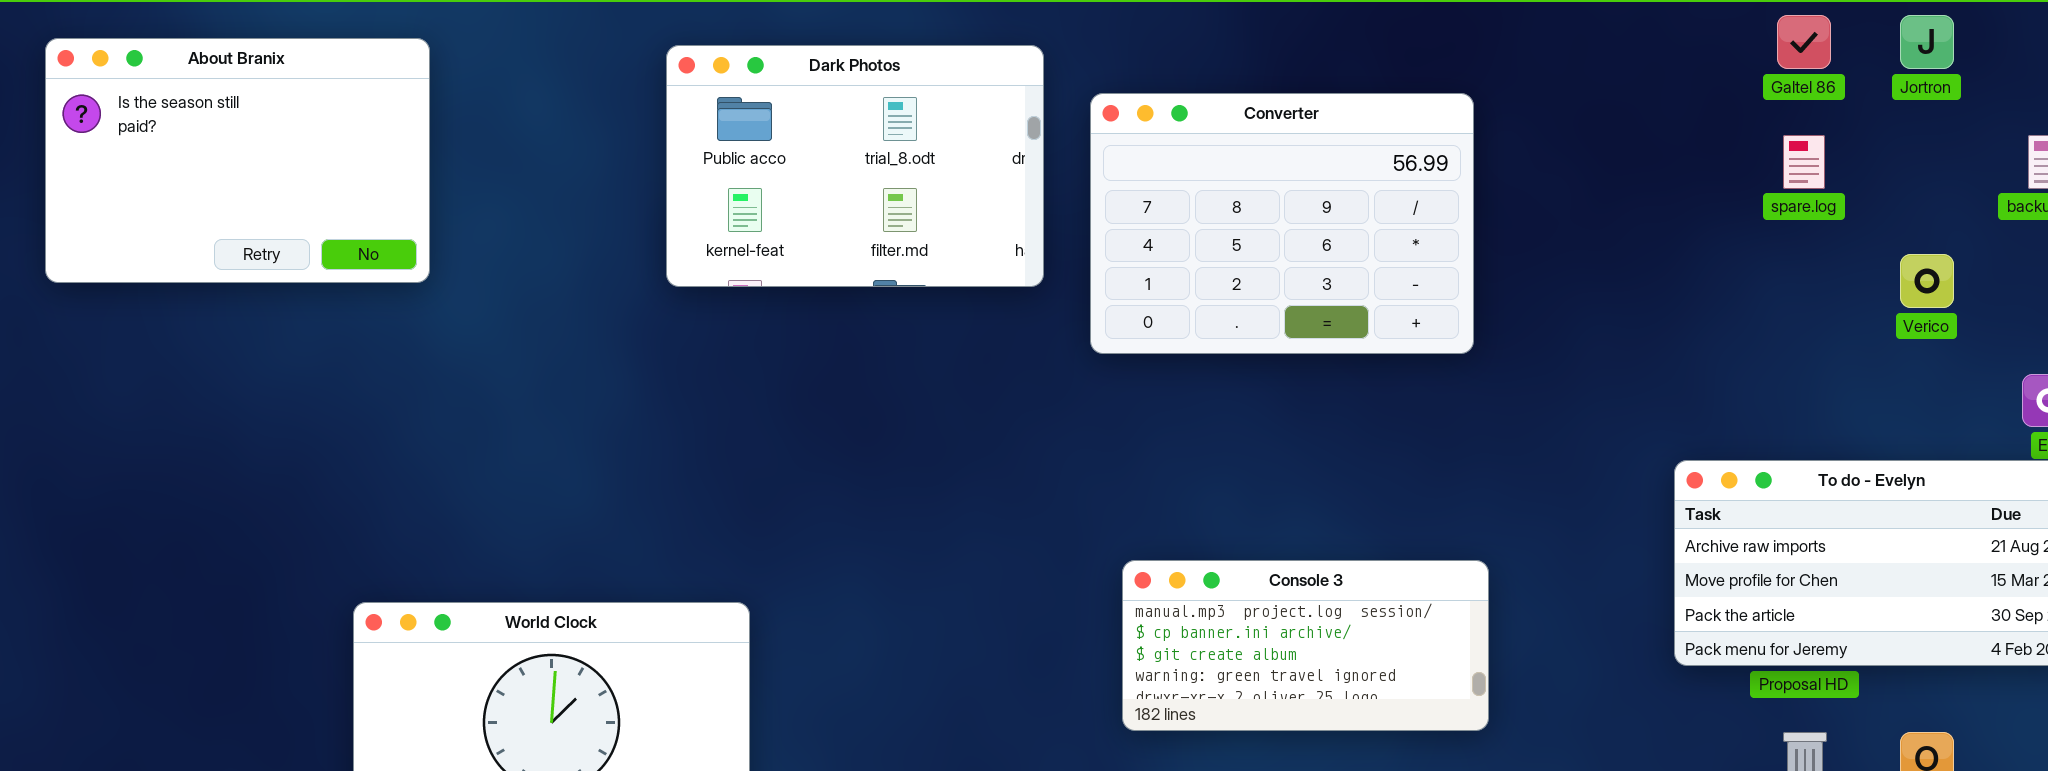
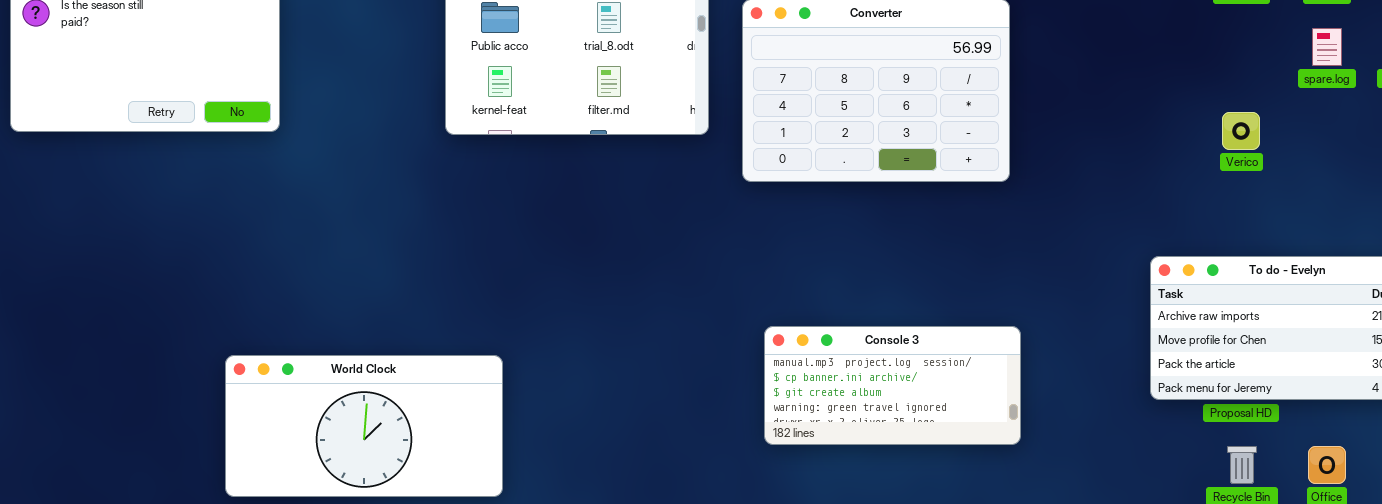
spare.log: [1783,135,1825,189] -> [1312,28,1342,66], moved
Verico: [1900,254,1954,308] -> [1222,112,1260,150], moved

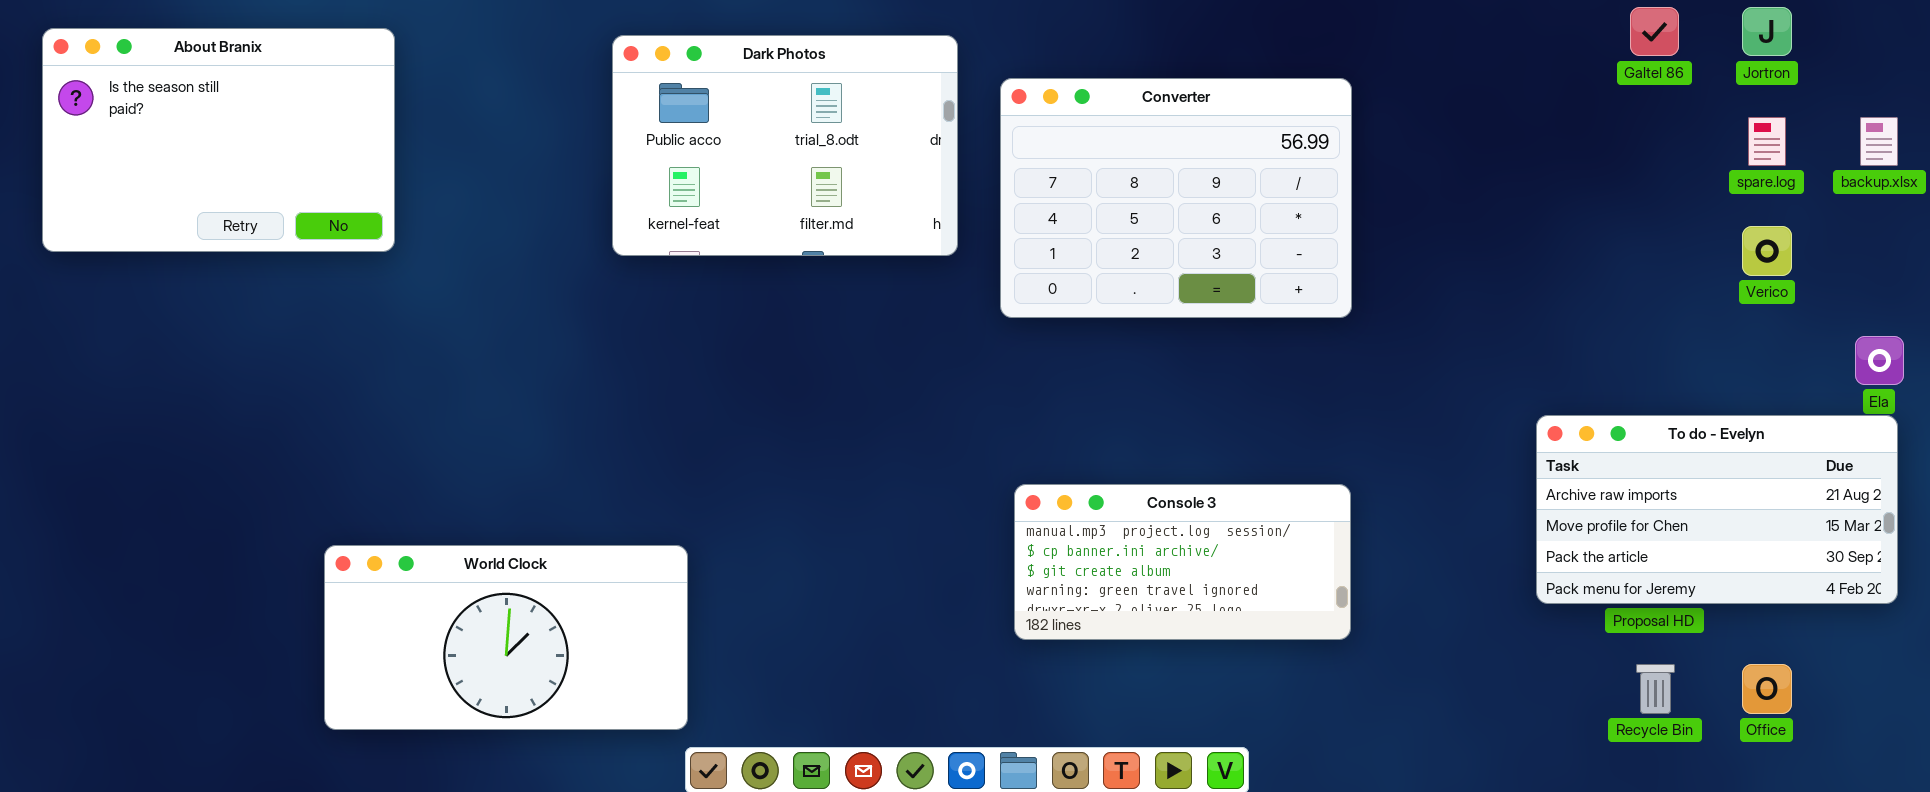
Verico: [1222,112,1260,150] -> [1742,226,1792,276], moved
Console 3: [764,326,1021,445] -> [1014,484,1351,640], moved

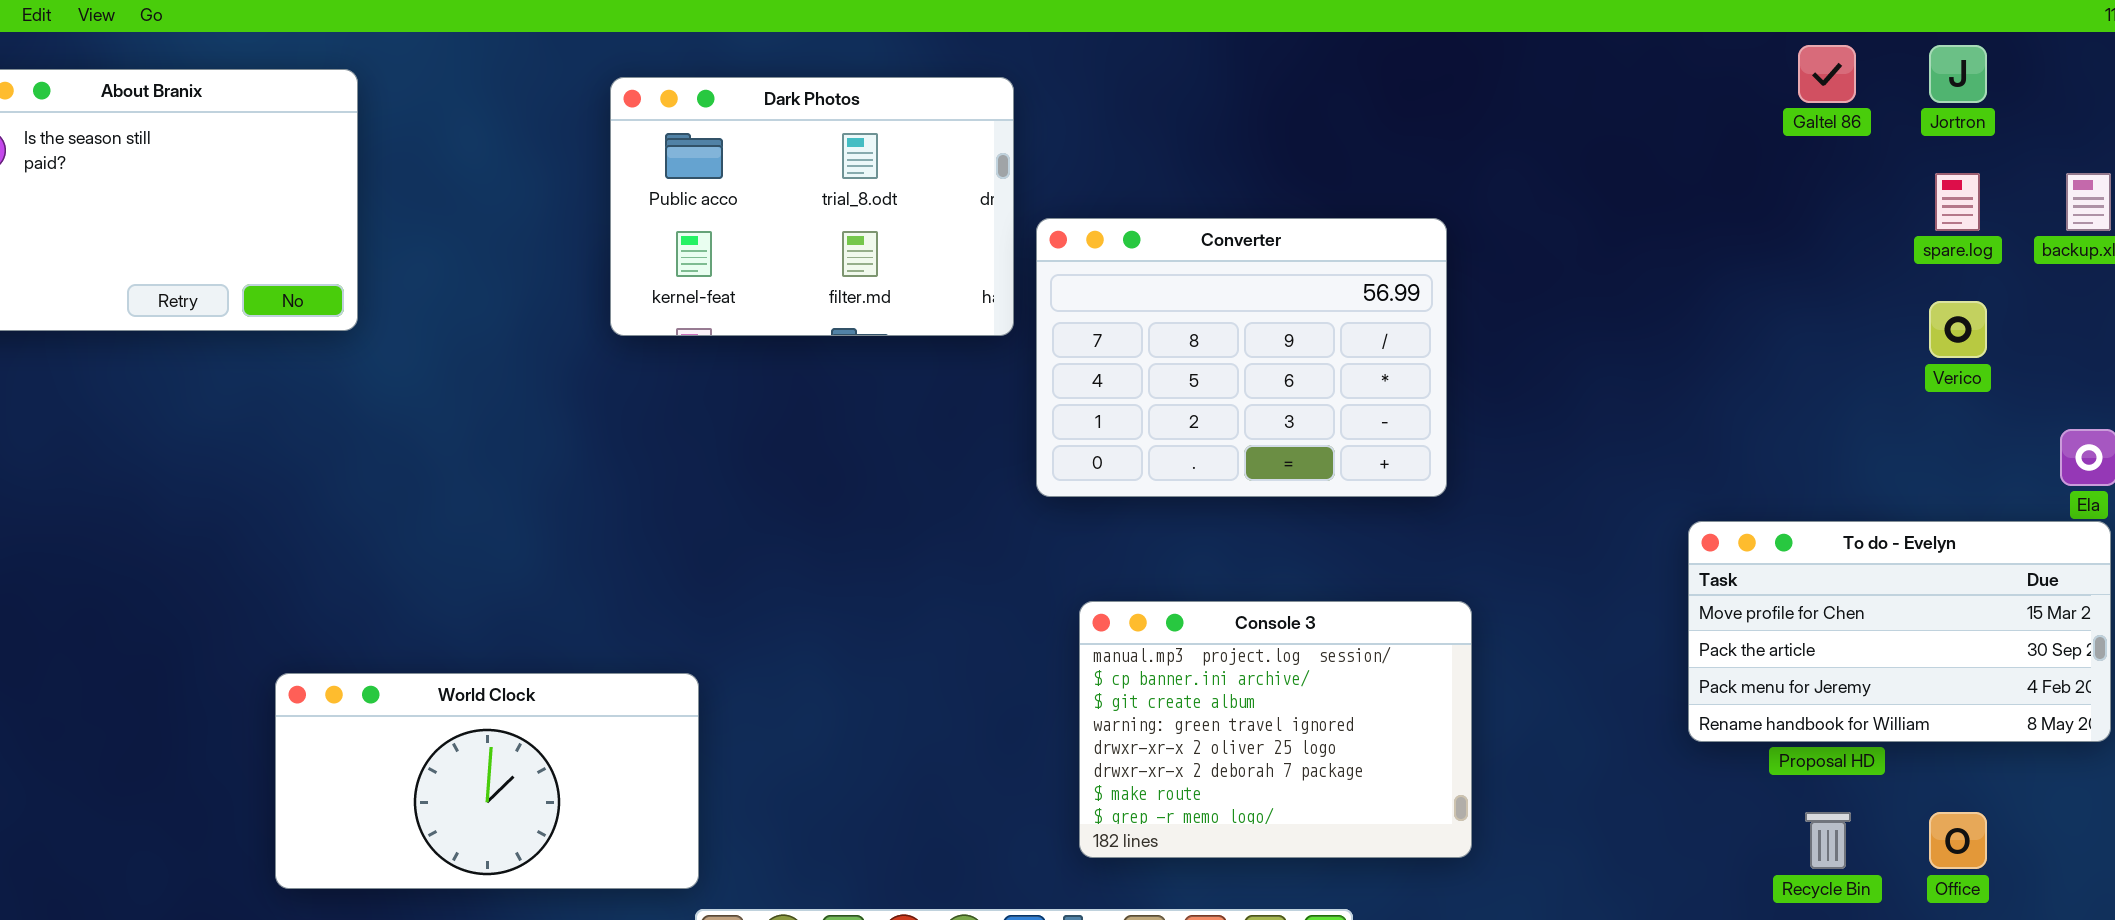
Converter: [1000,78,1352,318] -> [1036,218,1447,497], moved
To do - Evelyn: [1536,415,1898,604] -> [1688,521,2111,742], scrolled down 1 row
Console 3: [1014,484,1351,640] -> [1079,601,1472,858], resized

